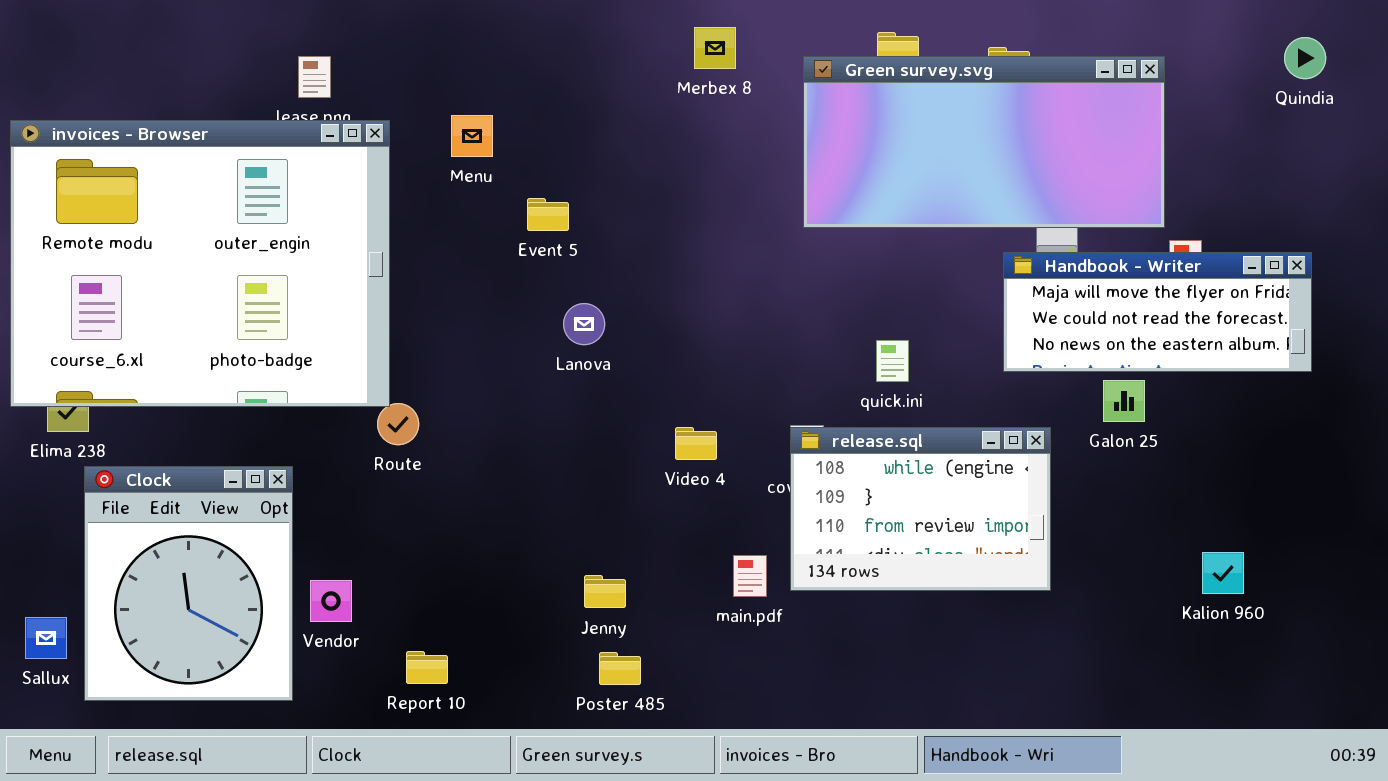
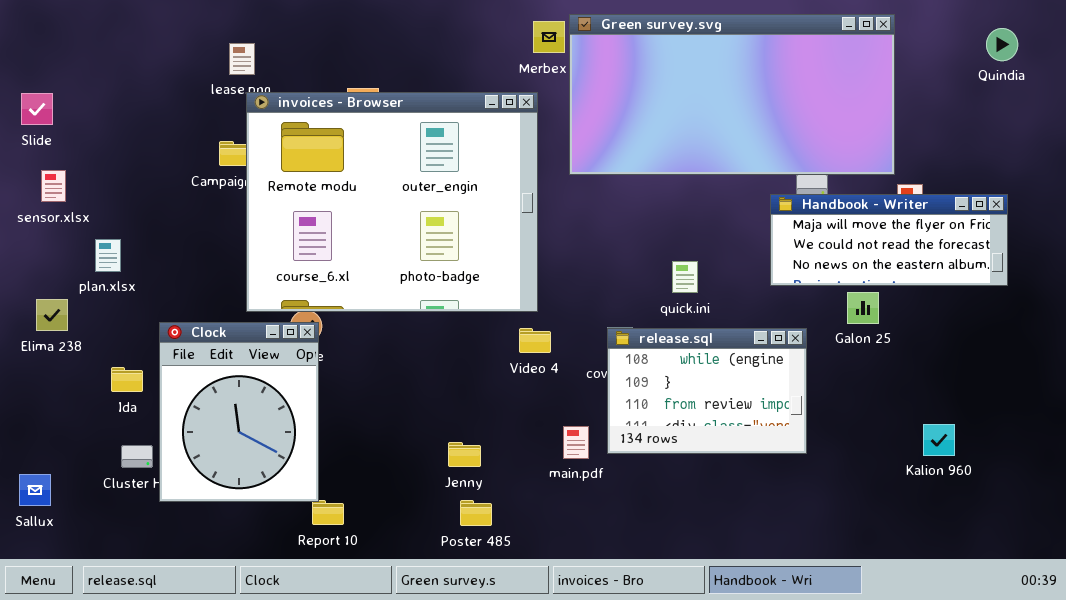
Green survey.svg: [803,56,1165,228] -> [569,14,895,175], resized
invoices - Browser: [10,120,390,407] -> [246,92,538,312], moved
Clock: [84,466,293,701] -> [159,322,319,502], moved

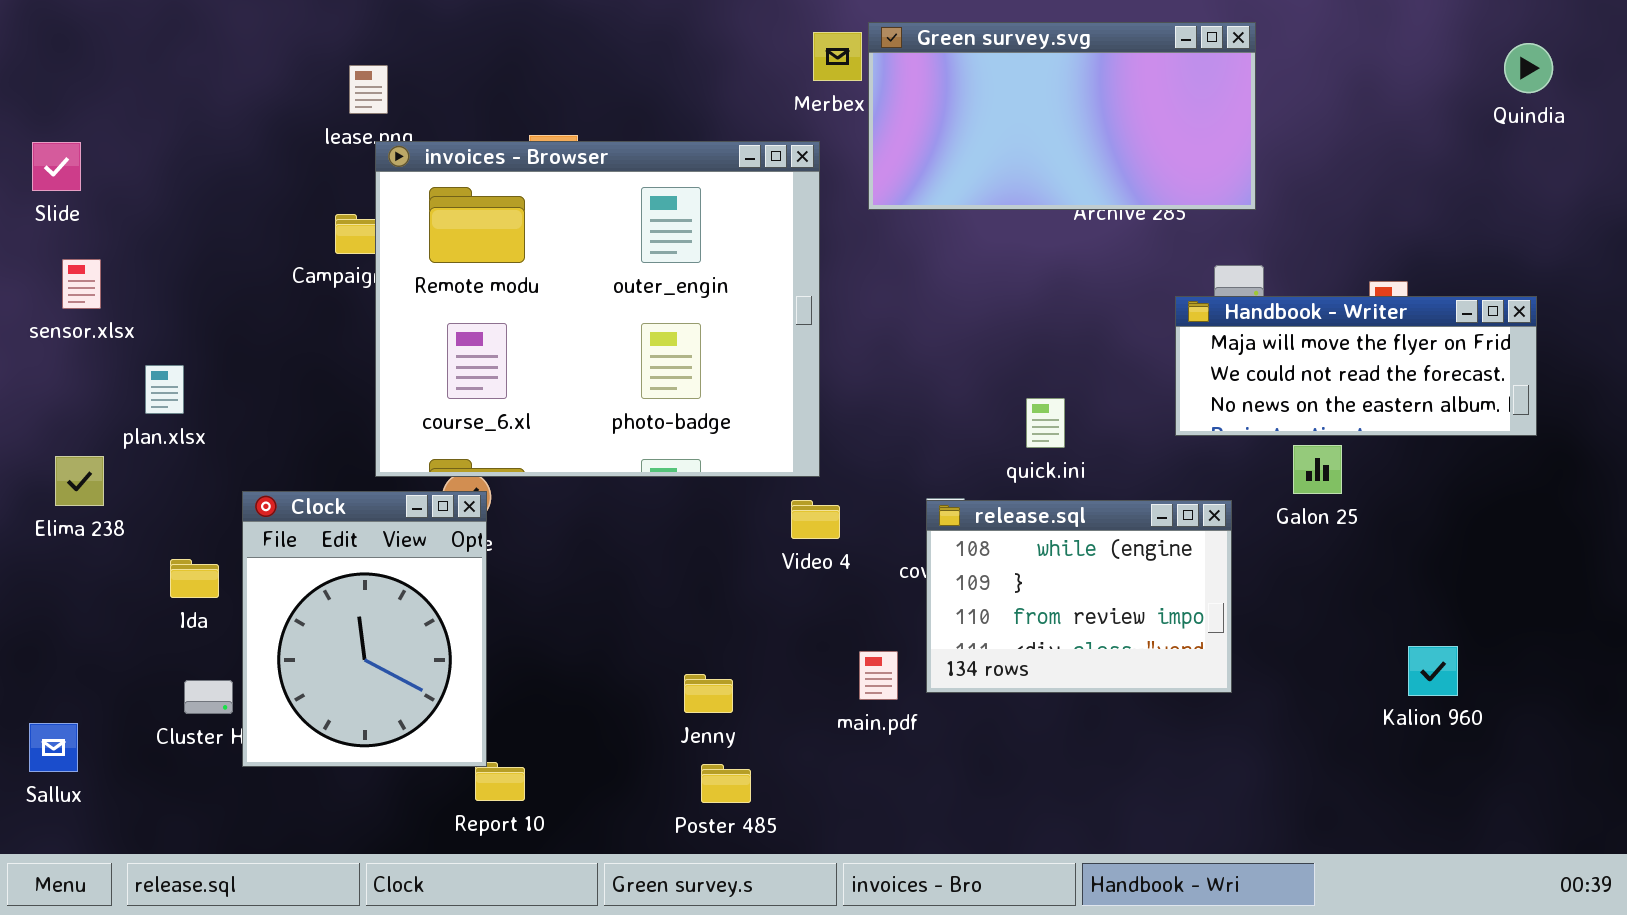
Green survey.svg: [569,14,895,175] -> [868,22,1256,210], resized

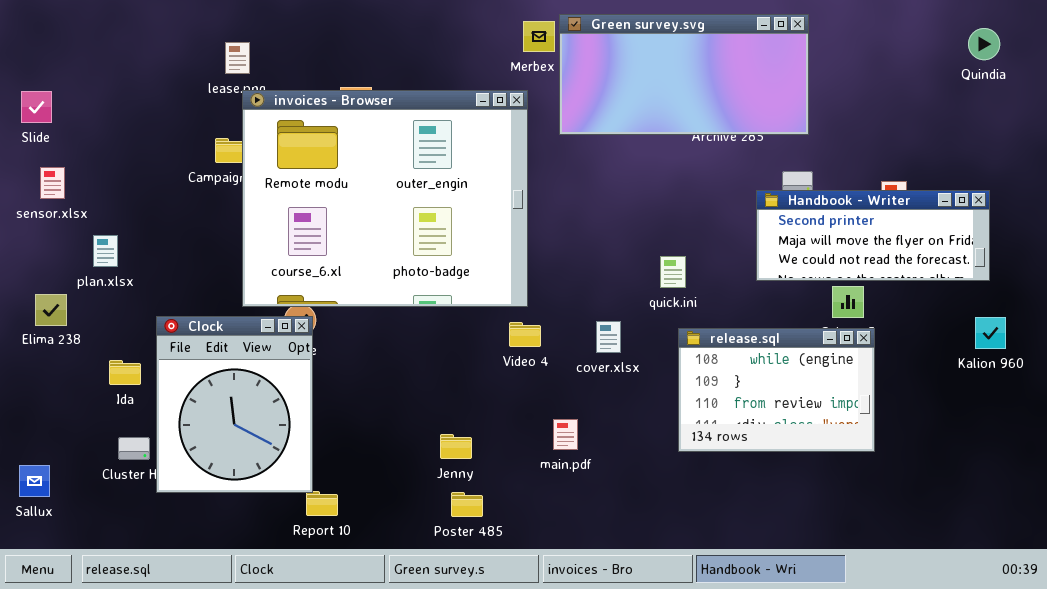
Handbook - Writer: [1175,296,1537,436] -> [756,190,990,281], scrolled up 1 row
release.sql: [926,500,1232,693] -> [678,328,875,452], moved
Kalion 960: [1408,646,1458,696] -> [975,317,1006,349], moved

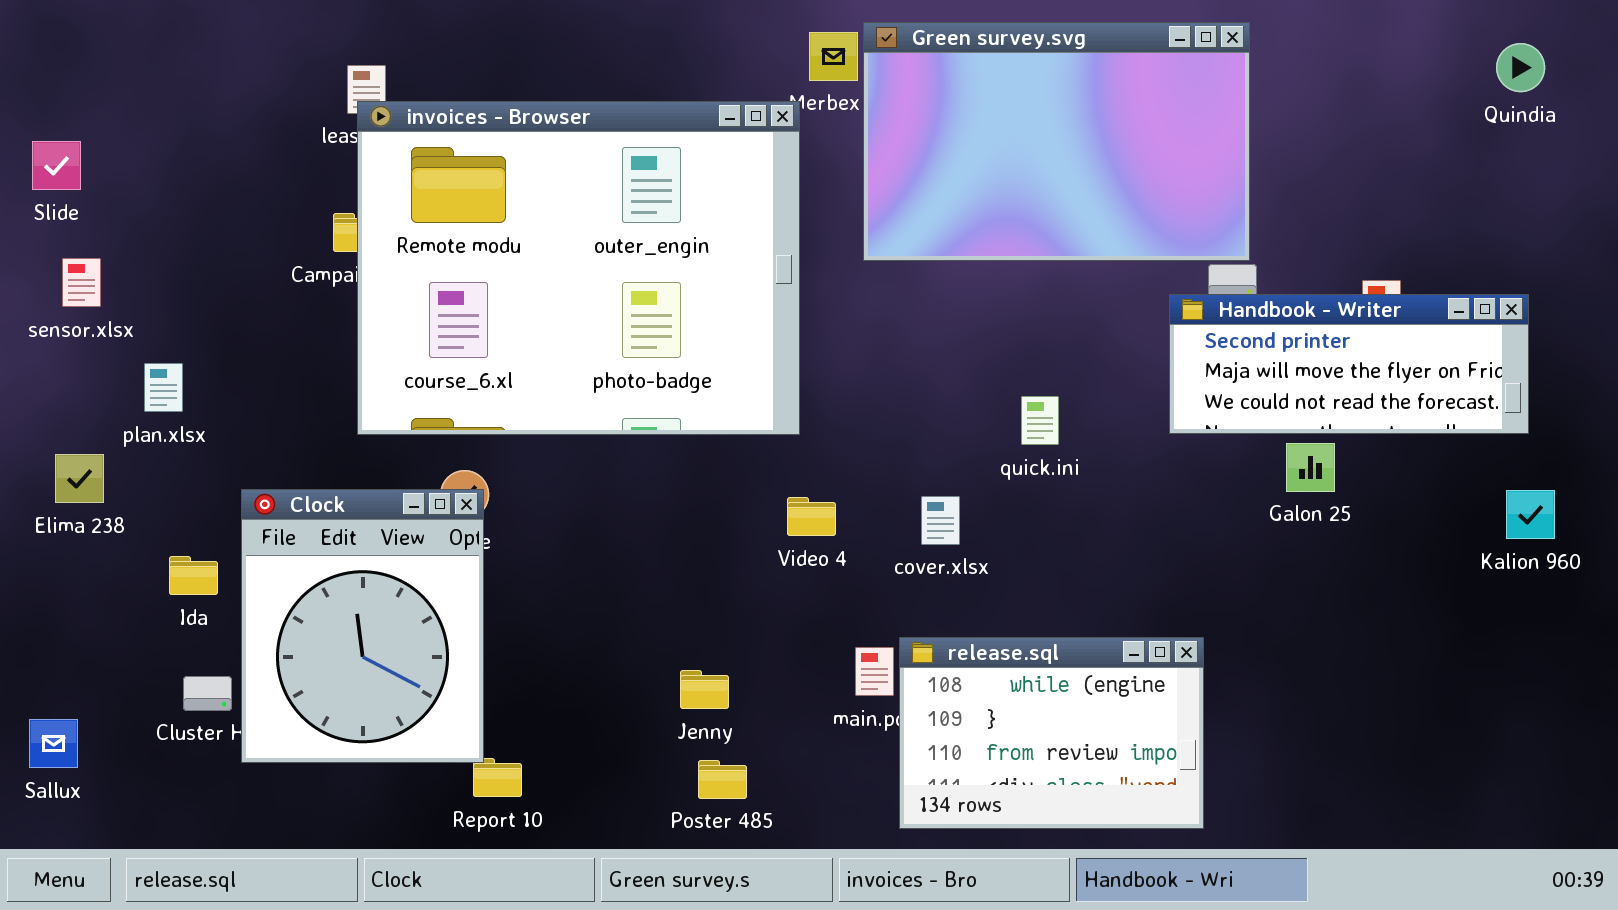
Green survey.svg: [559,14,809,135] -> [863,22,1250,261], resized
invoices - Browser: [242,90,528,307] -> [357,101,800,435], moved
release.sql: [678,328,875,452] -> [899,637,1204,829], moved

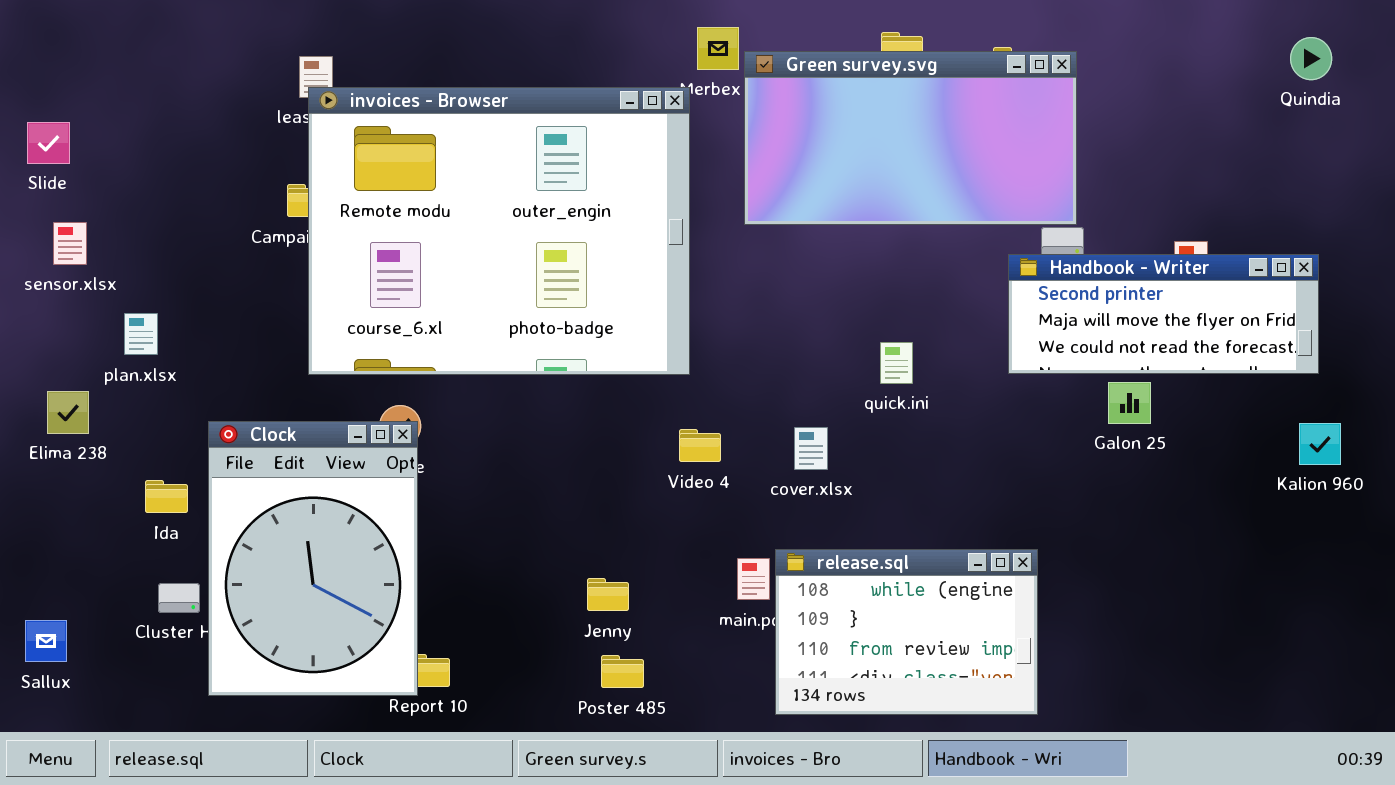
Green survey.svg: [863,22,1250,261] -> [744,51,1077,225], resized
Clock: [241,489,484,763] -> [208,421,418,696], resized

